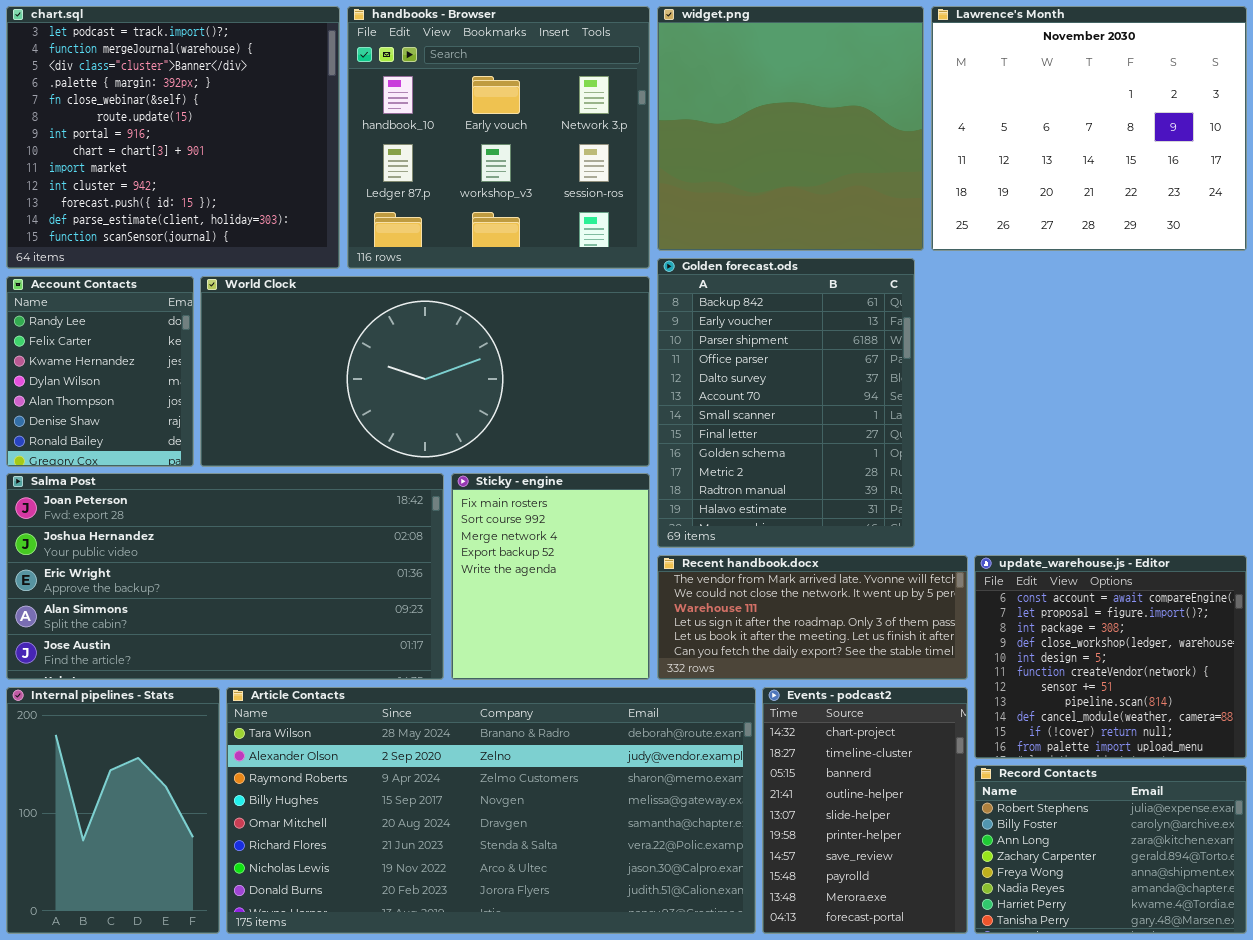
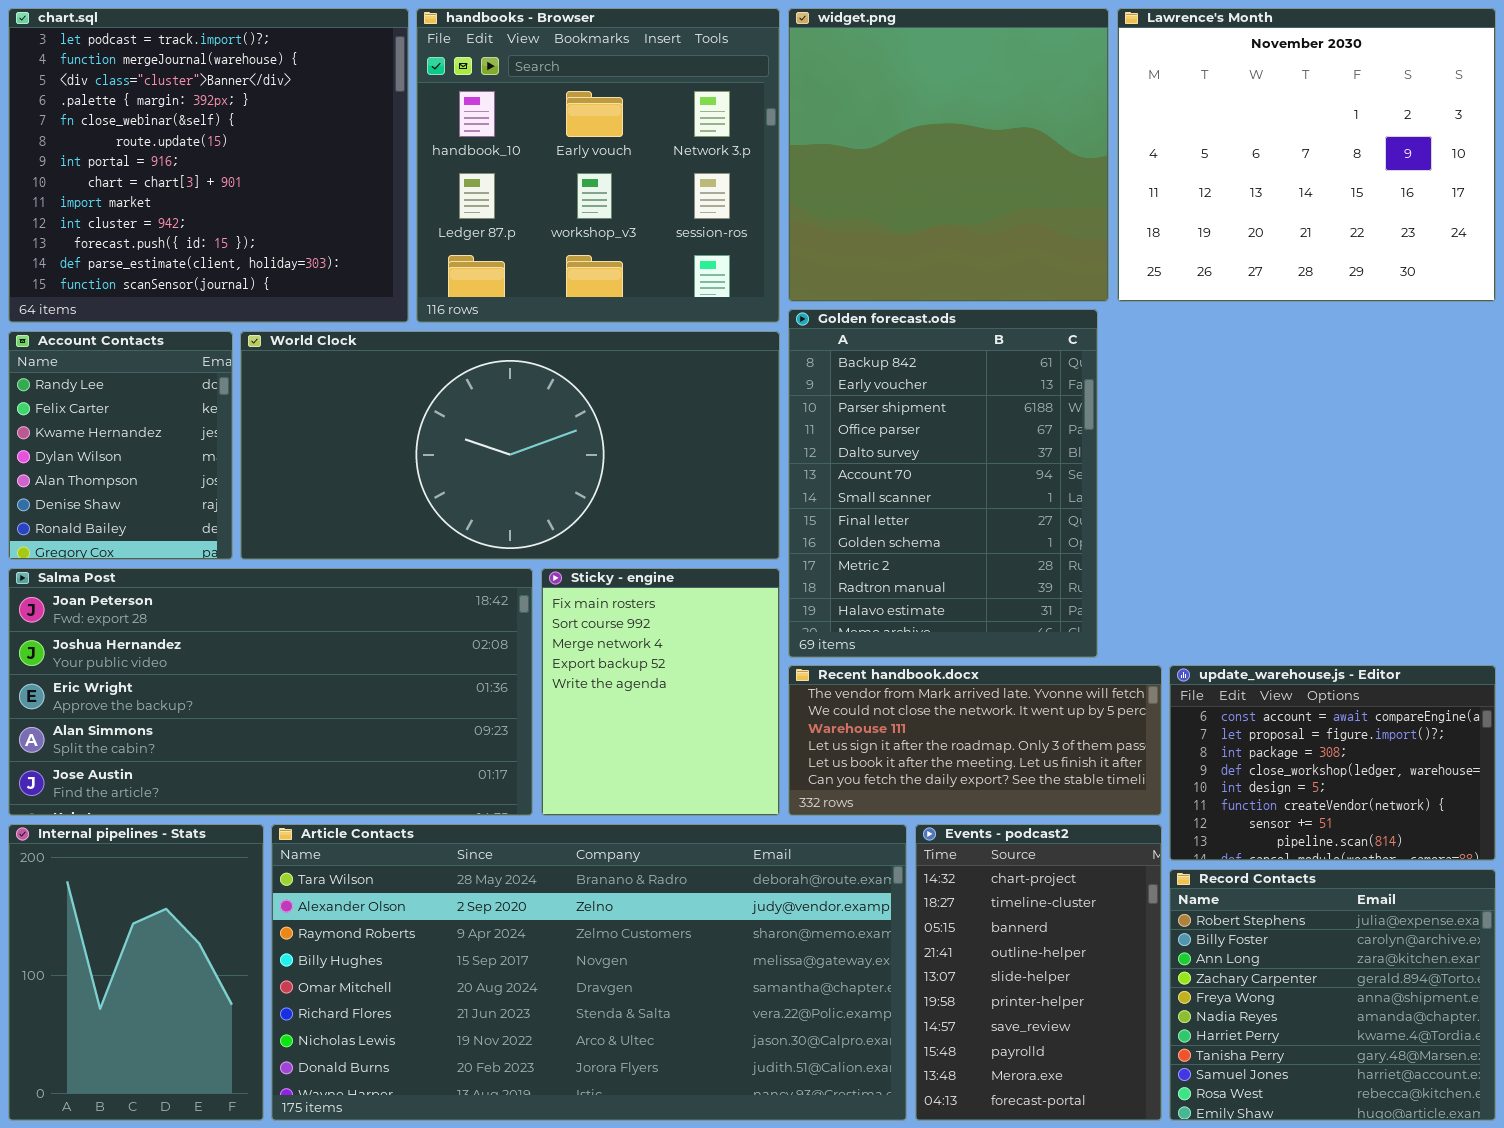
update_warehouse.js - Editor: [974,555,1247,759] -> [1169,665,1496,861], resized
Record Contacts: [974,765,1247,934] -> [1169,869,1496,1121], resized

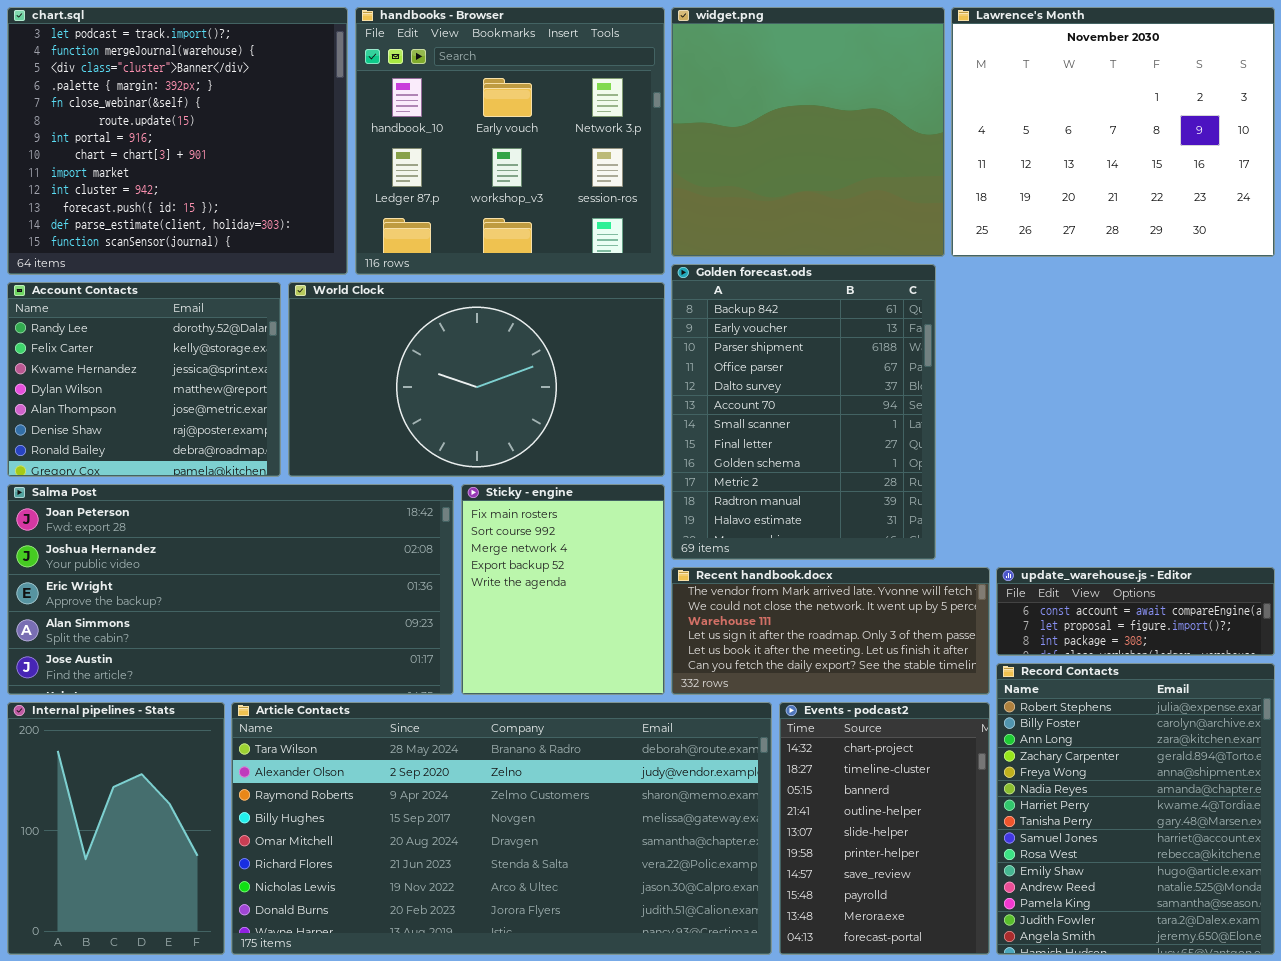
Account Contacts: [8,331,233,560] -> [7,282,281,477], resized
World Clock: [240,331,780,560] -> [288,282,665,477], resized
update_warehouse.js - Editor: [1169,665,1496,861] -> [996,567,1275,656], resized
Record Contacts: [1169,869,1496,1121] -> [996,663,1275,955], resized

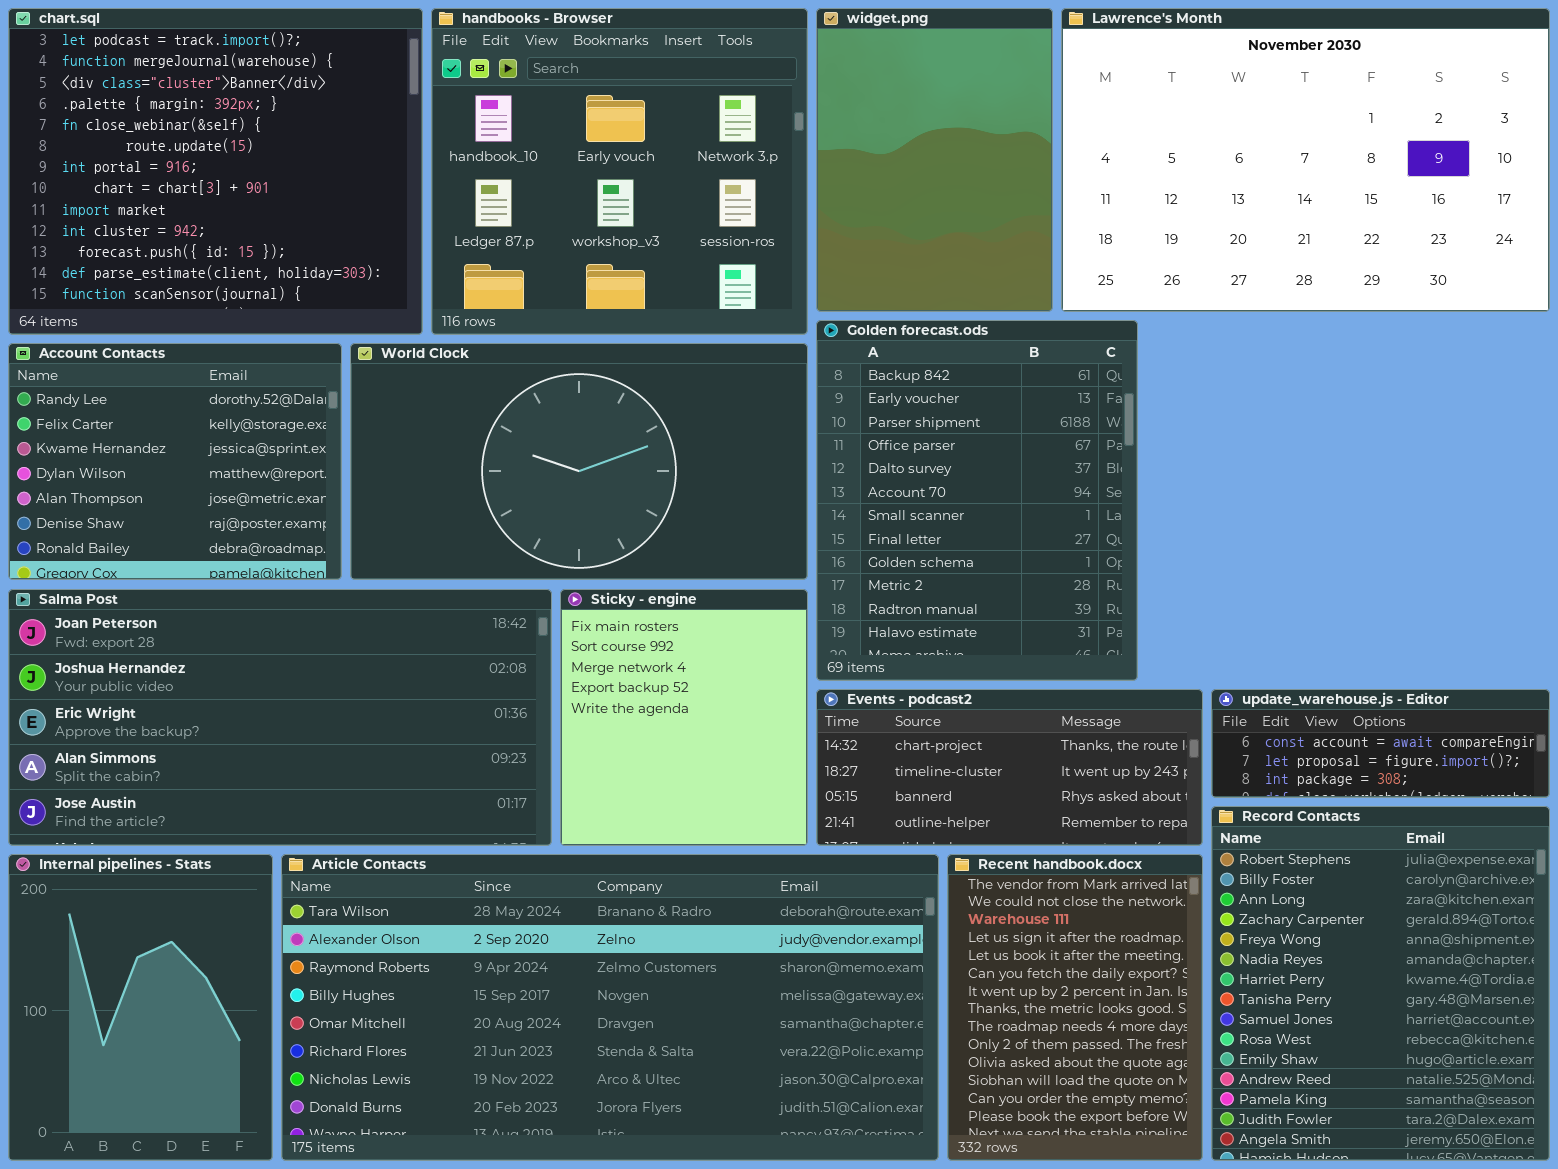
widget.png: [671,7,945,257] -> [816,8,1053,312], resized
Lawrence's Month: [951,7,1275,257] -> [1061,8,1550,312], resized
Recent handbook.docx: [671,567,990,695] -> [947,854,1203,1161], moved, resized
Events - podcast2: [779,702,990,955] -> [816,689,1203,846], moved, resized

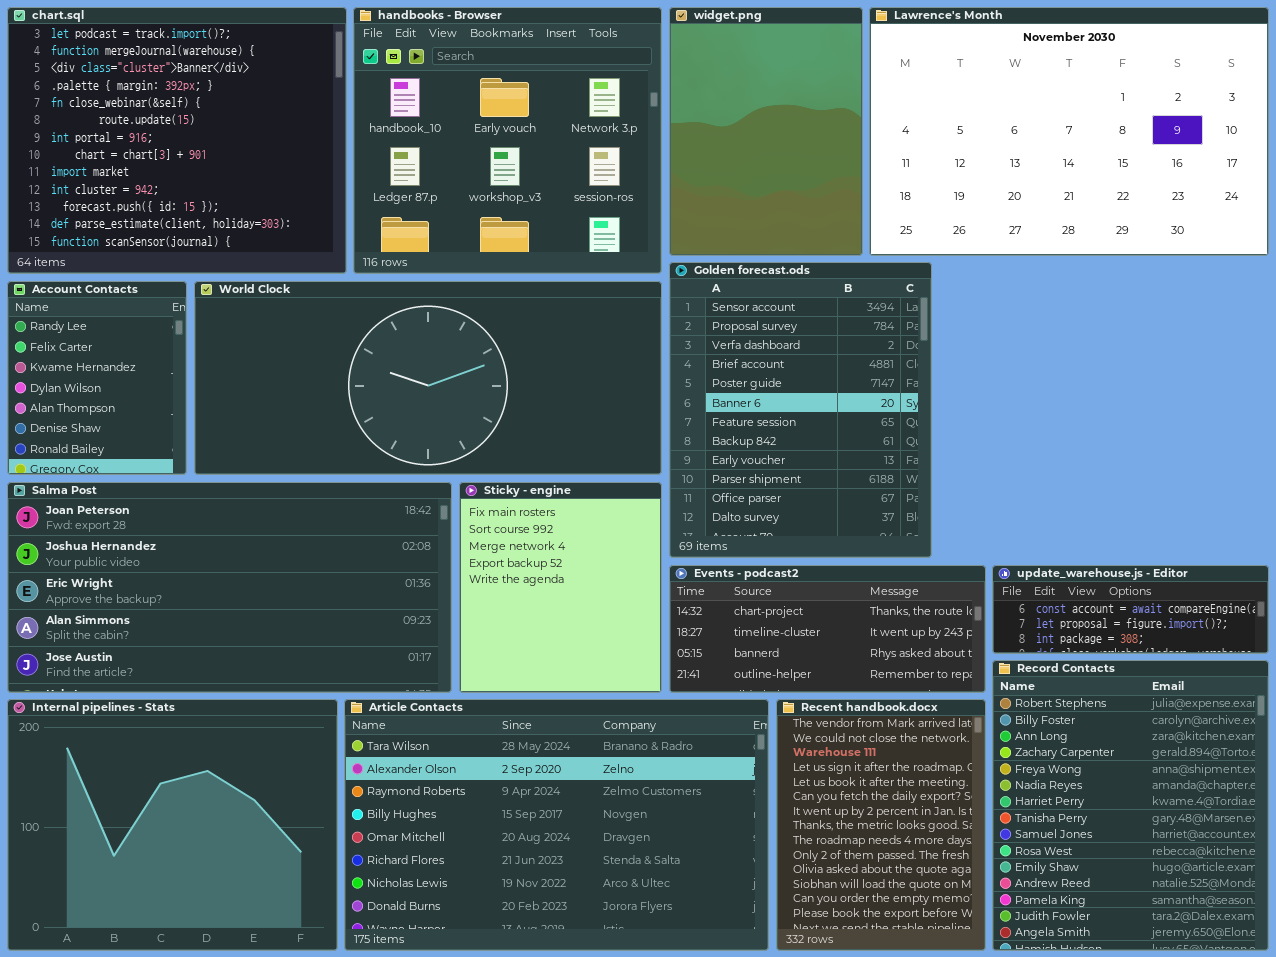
Golden forecast.ods: [816,320,1138,681] -> [669,262,932,558], scrolled up 7 rows
Account Contacts: [8,343,342,580] -> [7,281,187,475], resized
World Clock: [350,343,808,580] -> [194,281,662,475], resized
Internal pipelines - Stats: [8,854,273,1161] -> [7,699,338,951], resized
Article Contacts: [281,854,939,1161] -> [344,699,769,951], resized

